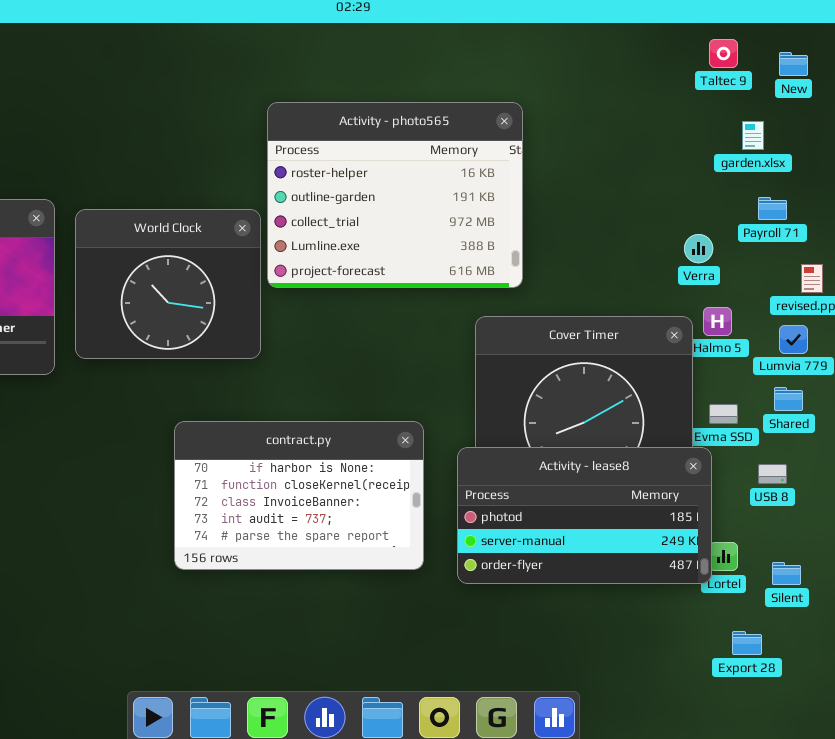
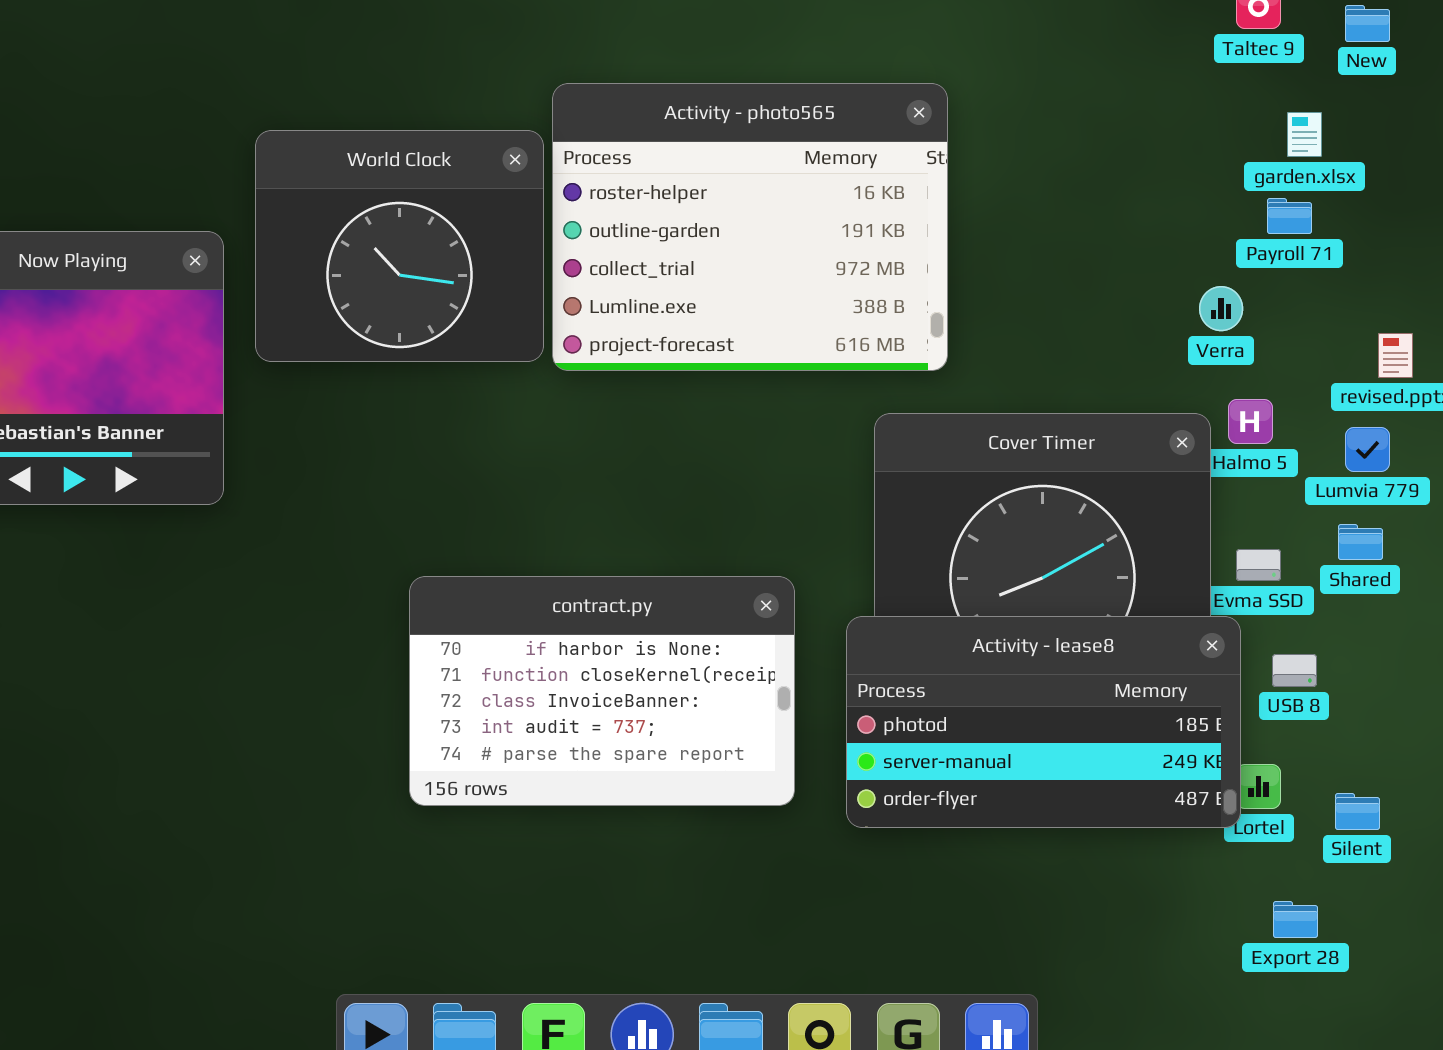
Payroll 71: [758,197,787,220] -> [1267,198,1312,234], moved
World Clock: [75,209,261,359] -> [255,130,544,362], moved
USB 8: [758,464,787,484] -> [1272,654,1317,687], moved

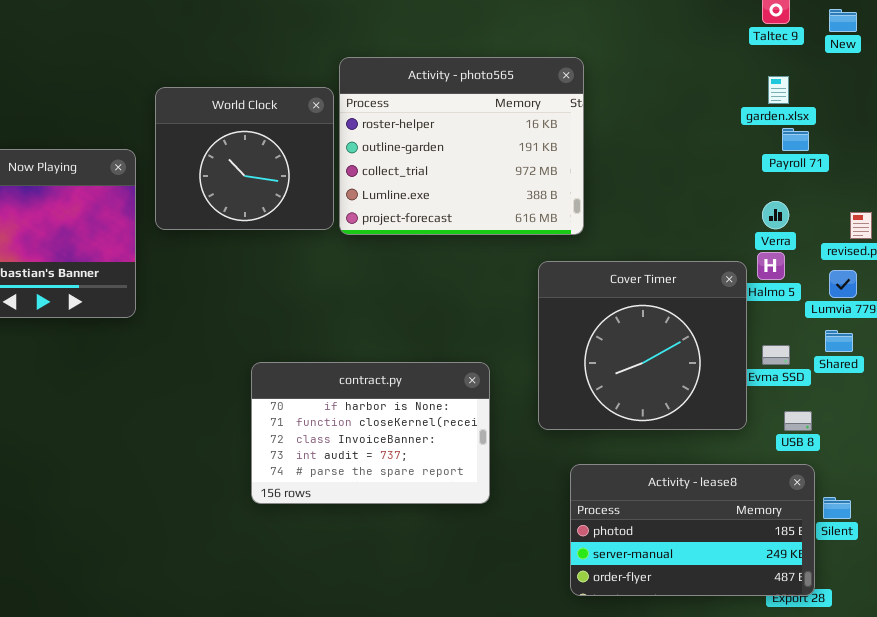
garden.xlsx: [1287,112,1322,157] -> [768,76,789,104], moved
Verra: [1199,286,1243,331] -> [762,201,789,229], moved
Activity - lease8: [846,616,1241,828] -> [570,464,815,596], moved

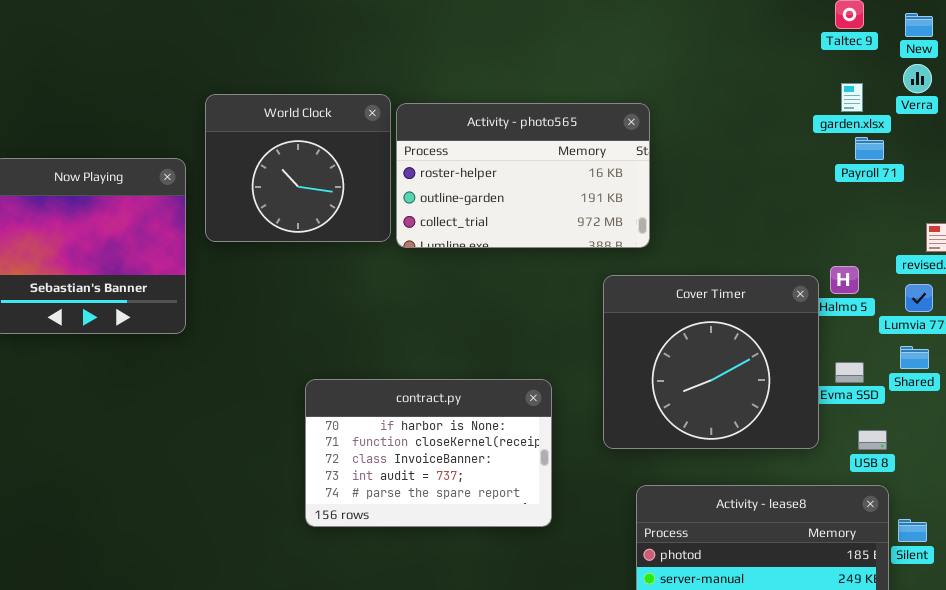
Activity - photo565: [339,57,584,235] -> [396,103,650,248], resized
Verra: [762,201,789,229] -> [903,64,932,93], moved

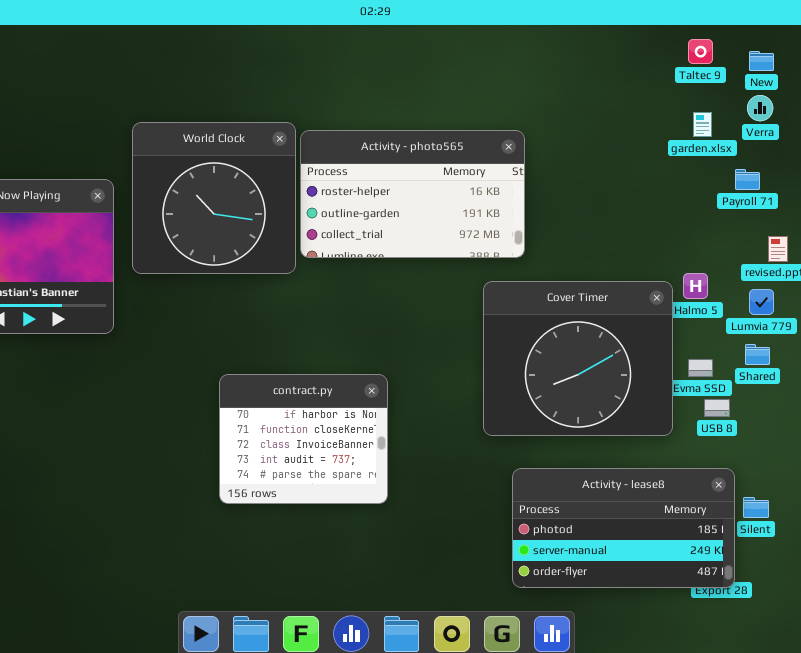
World Clock: [205,94,391,242] -> [132,122,296,274], resized
Payroll 71: [855,137,884,160] -> [735,169,760,190], moved
contract.py: [305,379,552,527] -> [219,374,388,504], resized
USB 8: [858,430,887,450] -> [704,399,730,417], moved

